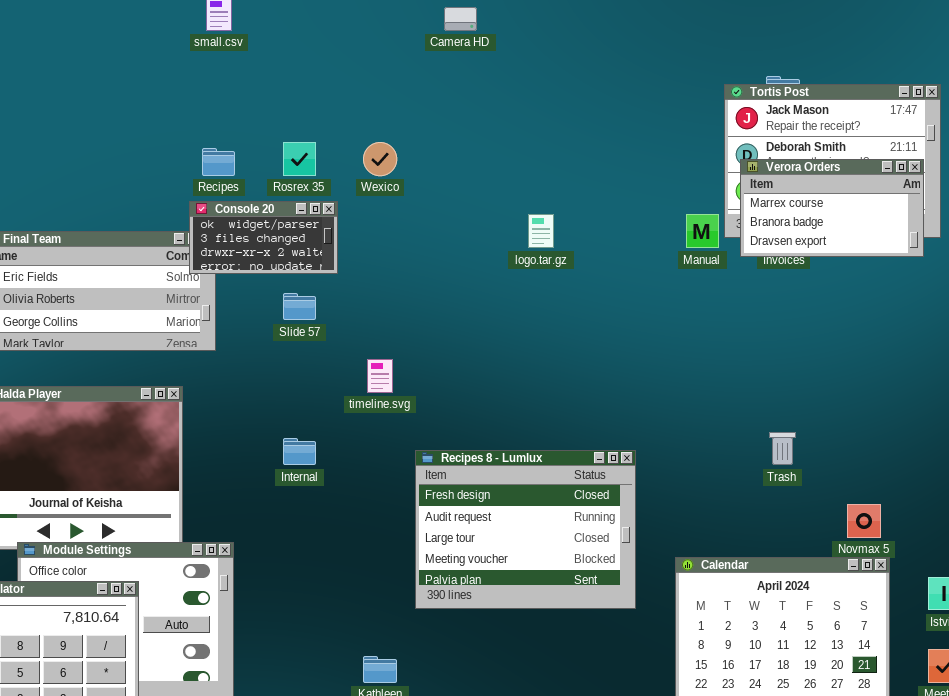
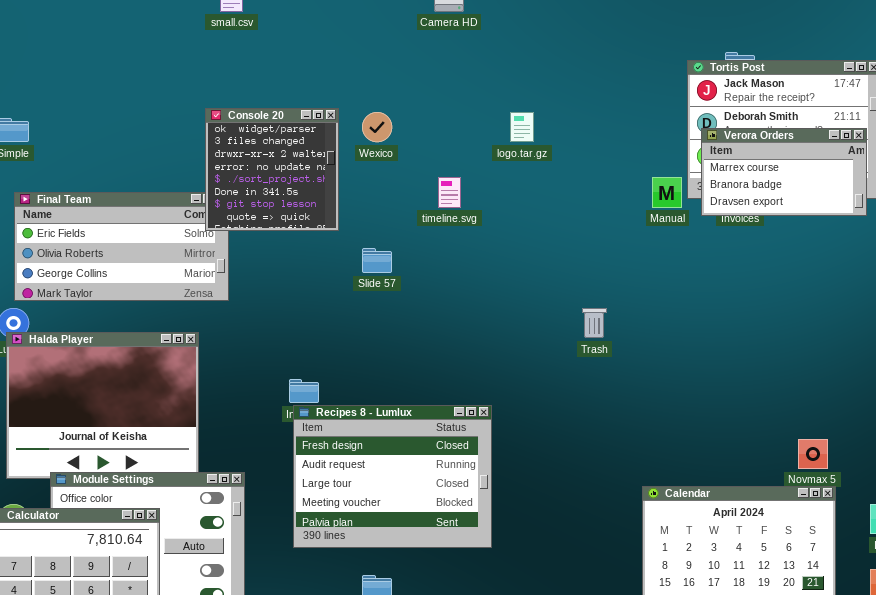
Console 20: [189,201,338,274] -> [205,108,339,231], resized
logo.tar.gz: [528,214,554,248] -> [510,112,534,142], moved
Slide 57: [283,293,316,320] -> [362,248,392,273], moved
timeline.svg: [367,359,393,393] -> [438,177,461,208], moved
Trash: [769,432,796,465] -> [582,308,607,338], moved
Recipes 8 - Lumlux: [415,450,636,609] -> [293,405,492,548], moved

